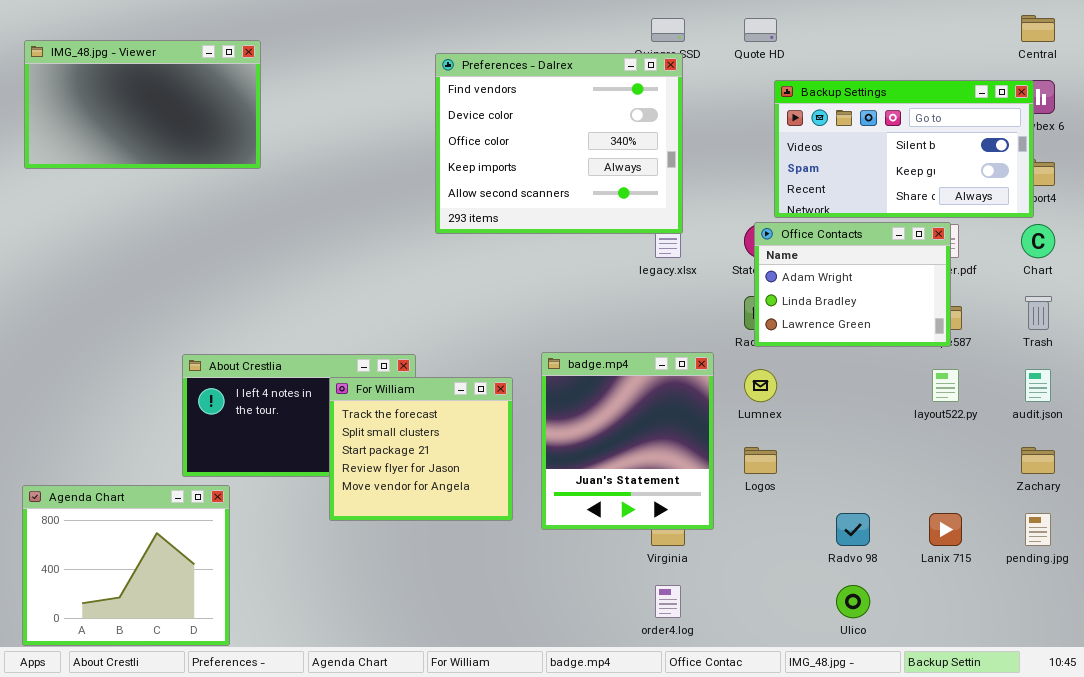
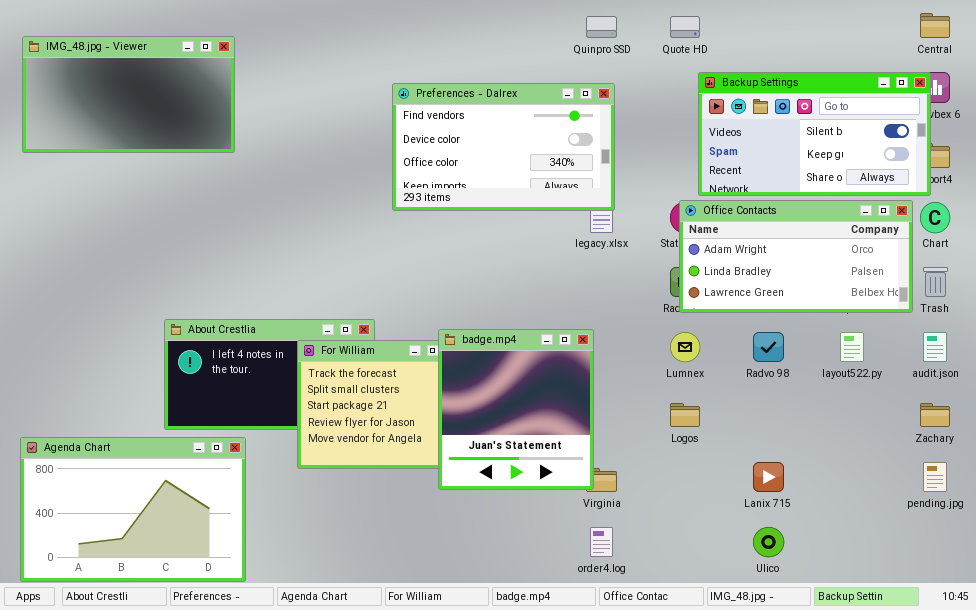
Preferences - Dalrex: [435,53,683,234] -> [392,83,615,211], resized
Office Contacts: [754,222,951,347] -> [679,200,913,313], resized
badge.mp4: [541,352,714,530] -> [438,329,594,490], moved
Agenda Chart: [22,485,230,646] -> [20,437,246,582], resized
Radvo 98: [836,513,870,546] -> [753,332,784,362], moved
Lanix 715: [929,513,962,546] -> [753,462,784,492], moved

